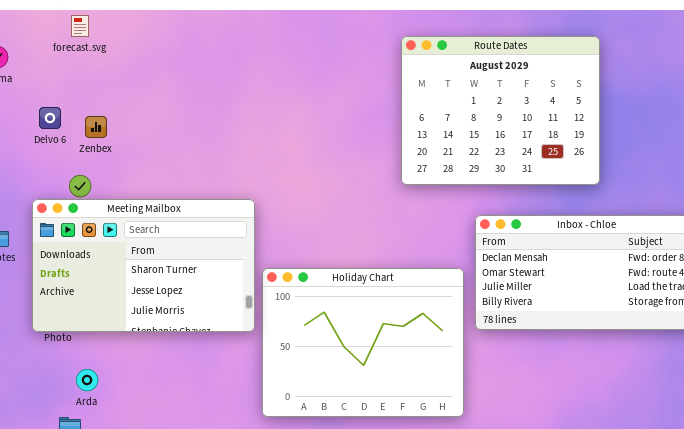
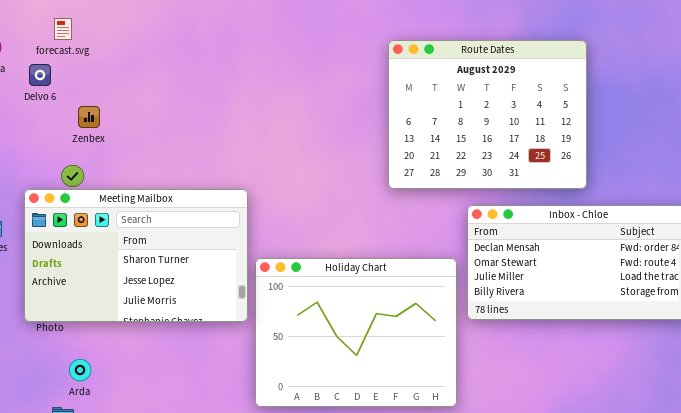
forecast.svg: [71,15,89,37] -> [54,18,72,40], moved
Route Dates: [401,36,600,185] -> [388,40,587,189], moved
Delvo 6: [39,107,61,129] -> [29,64,51,86], moved

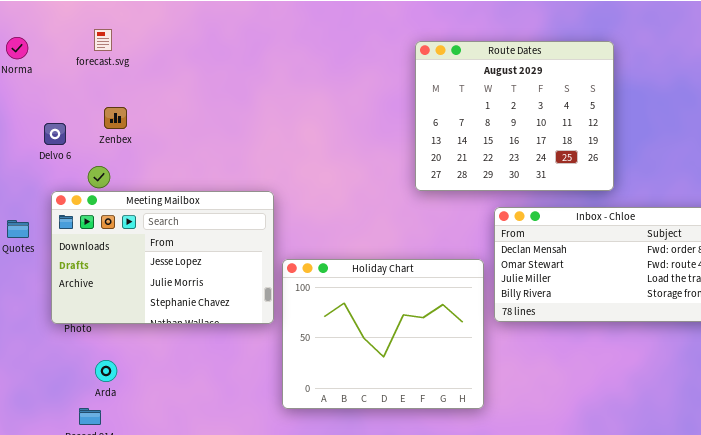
forecast.svg: [54,18,72,40] -> [94,29,112,51], moved
Delvo 6: [29,64,51,86] -> [44,123,66,145], moved
Meeting Mailbox: [24,189,248,322] -> [51,191,274,324], scrolled down 1 row

